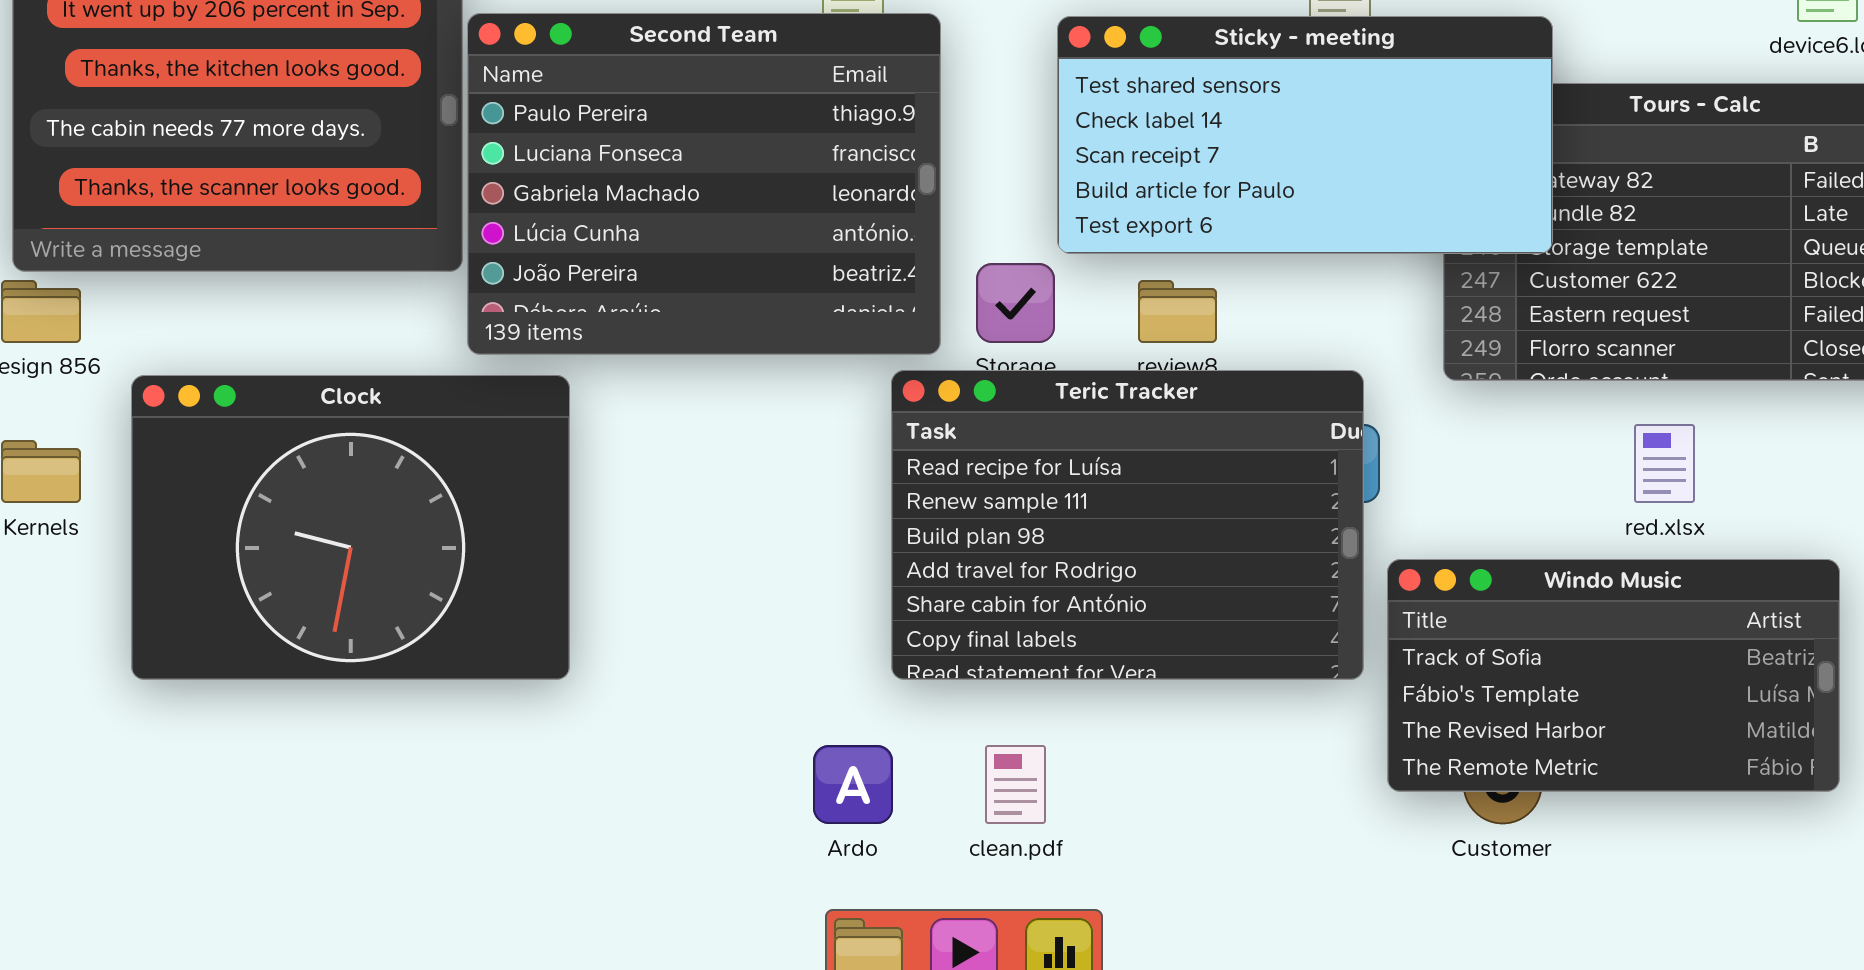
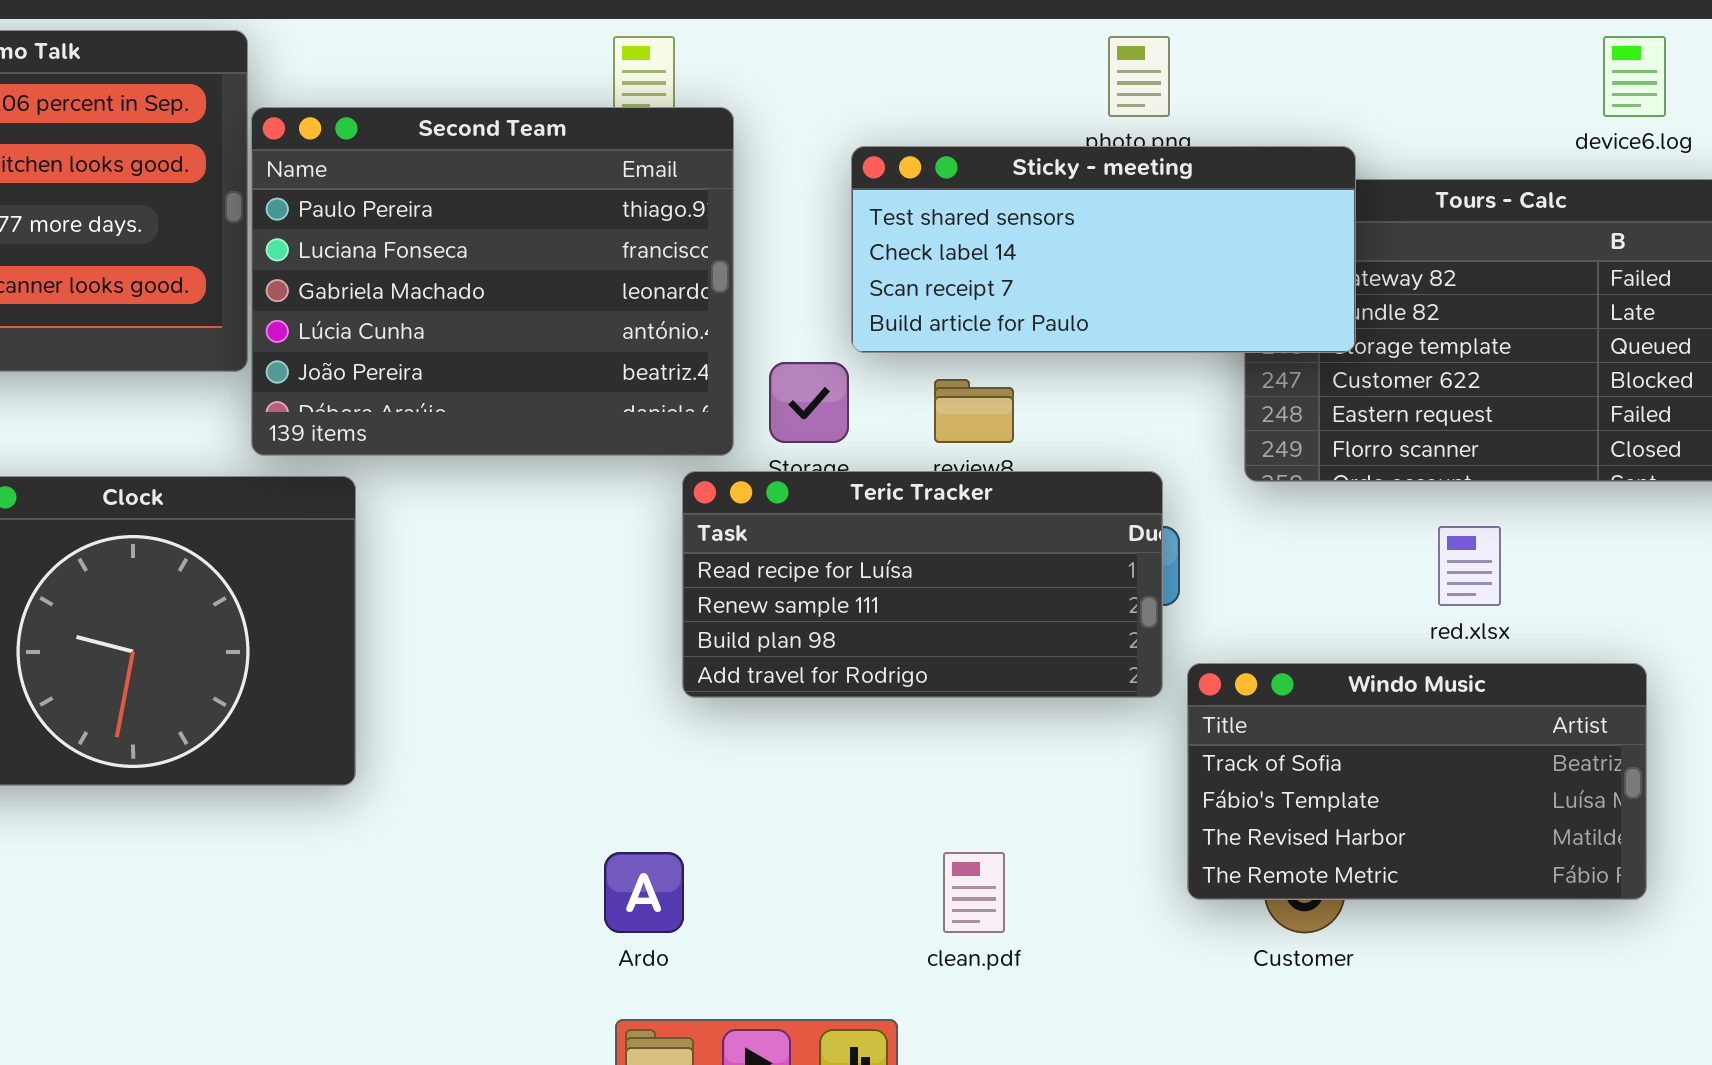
Sticky - meeting: [1057,16,1553,254] -> [851,146,1356,353], resized
Teric Tracker: [891,370,1364,680] -> [682,471,1163,698], resized
clean.pdf: [985,745,1046,824] -> [943,852,1005,933], moved

